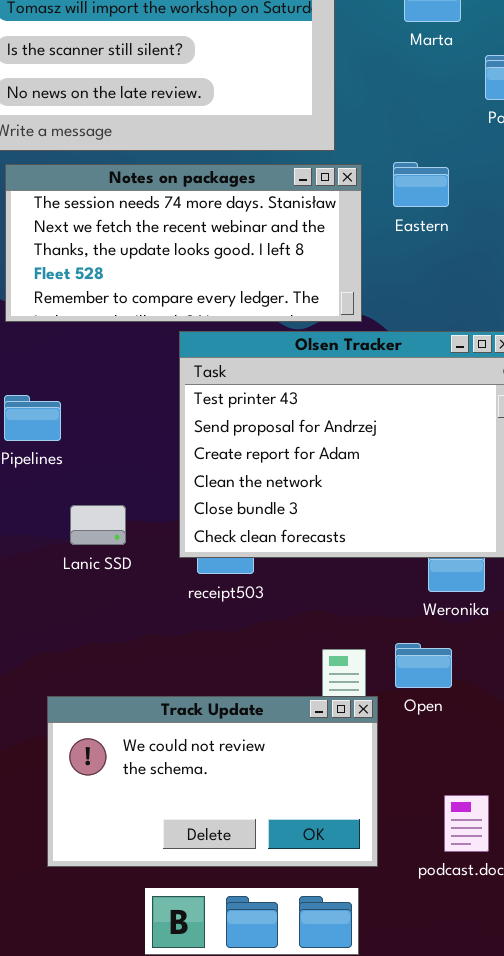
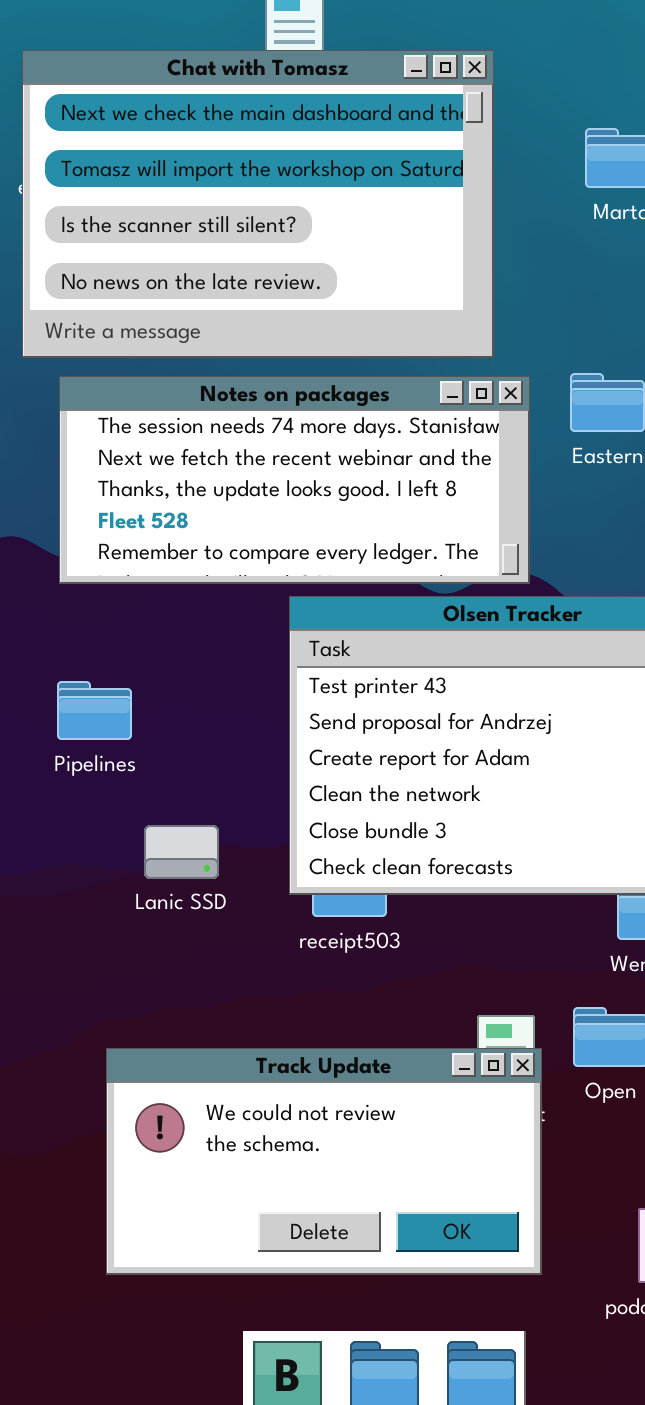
Track Update: [47,696,378,867] -> [106,1048,542,1275], moved

